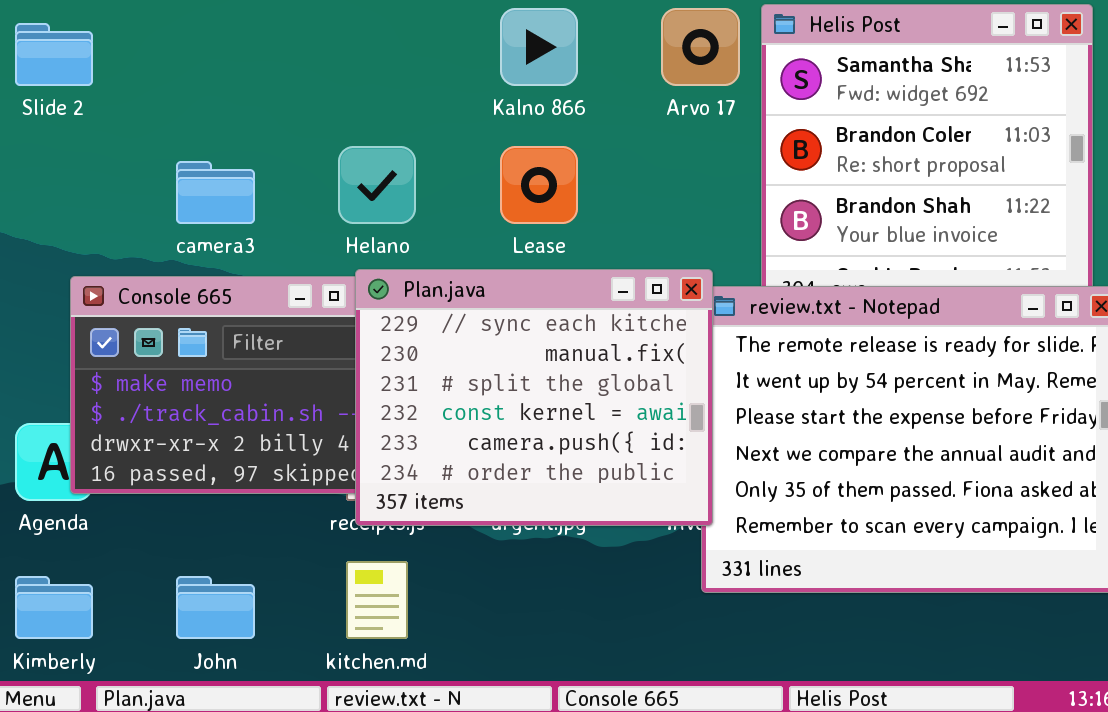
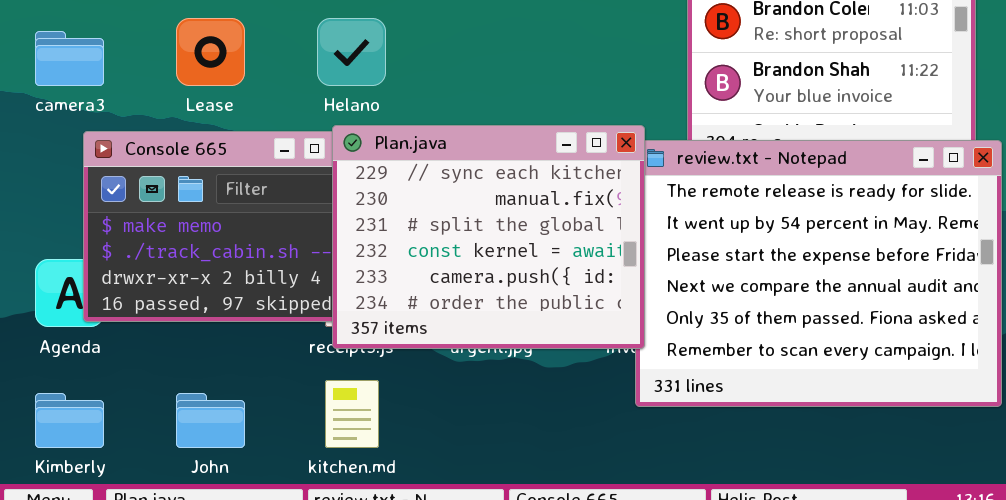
Lease: [500,146,578,224] -> [176,18,245,86], moved
camera3: [176,161,255,224] -> [35,31,104,86], moved

